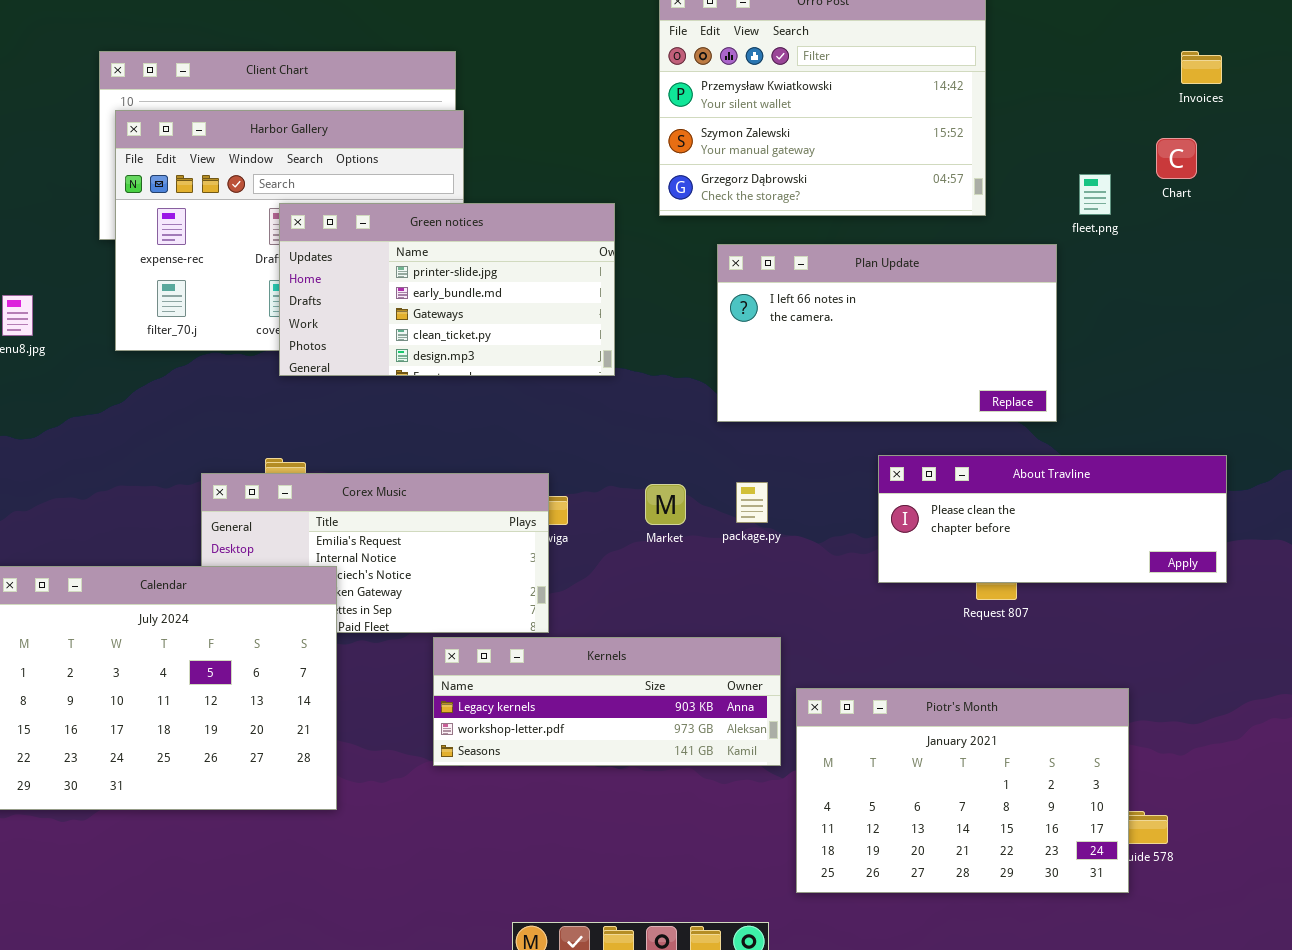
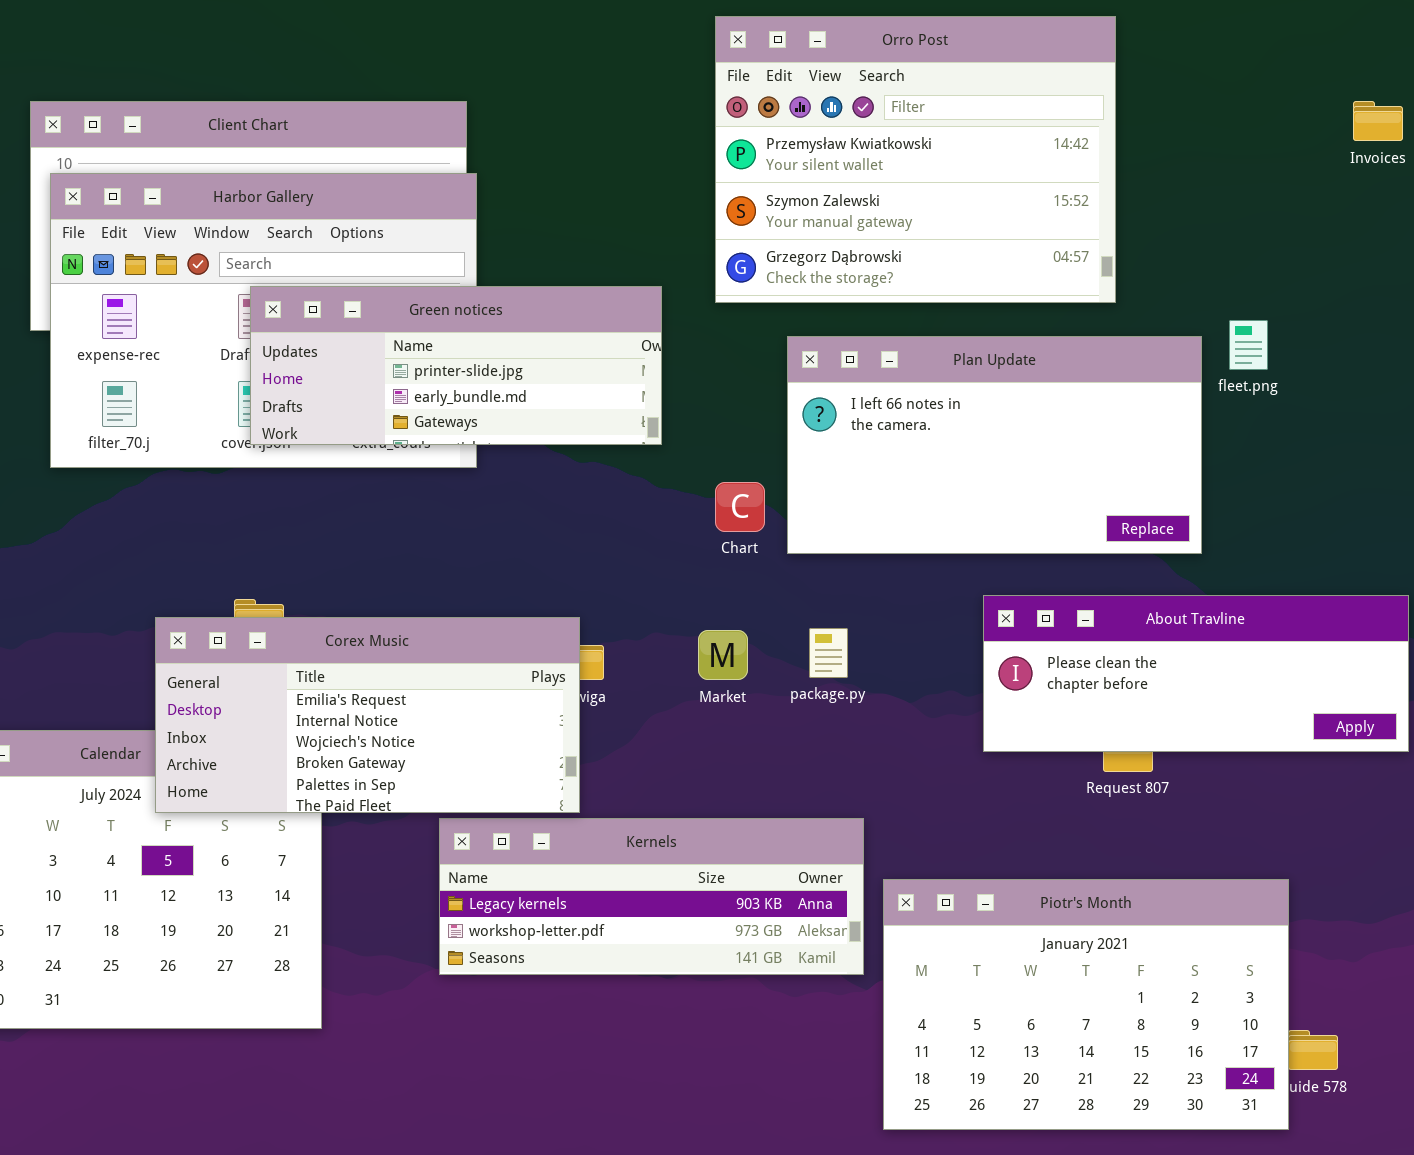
Chart: [1156,138,1197,179] -> [715,482,765,532], moved
fleet.png: [1079,174,1111,215] -> [1229,320,1268,370], moved
Green notices: [279,203,615,376] -> [250,286,662,445], resized
Corex Music: [201,473,549,633] -> [155,617,580,813], raised

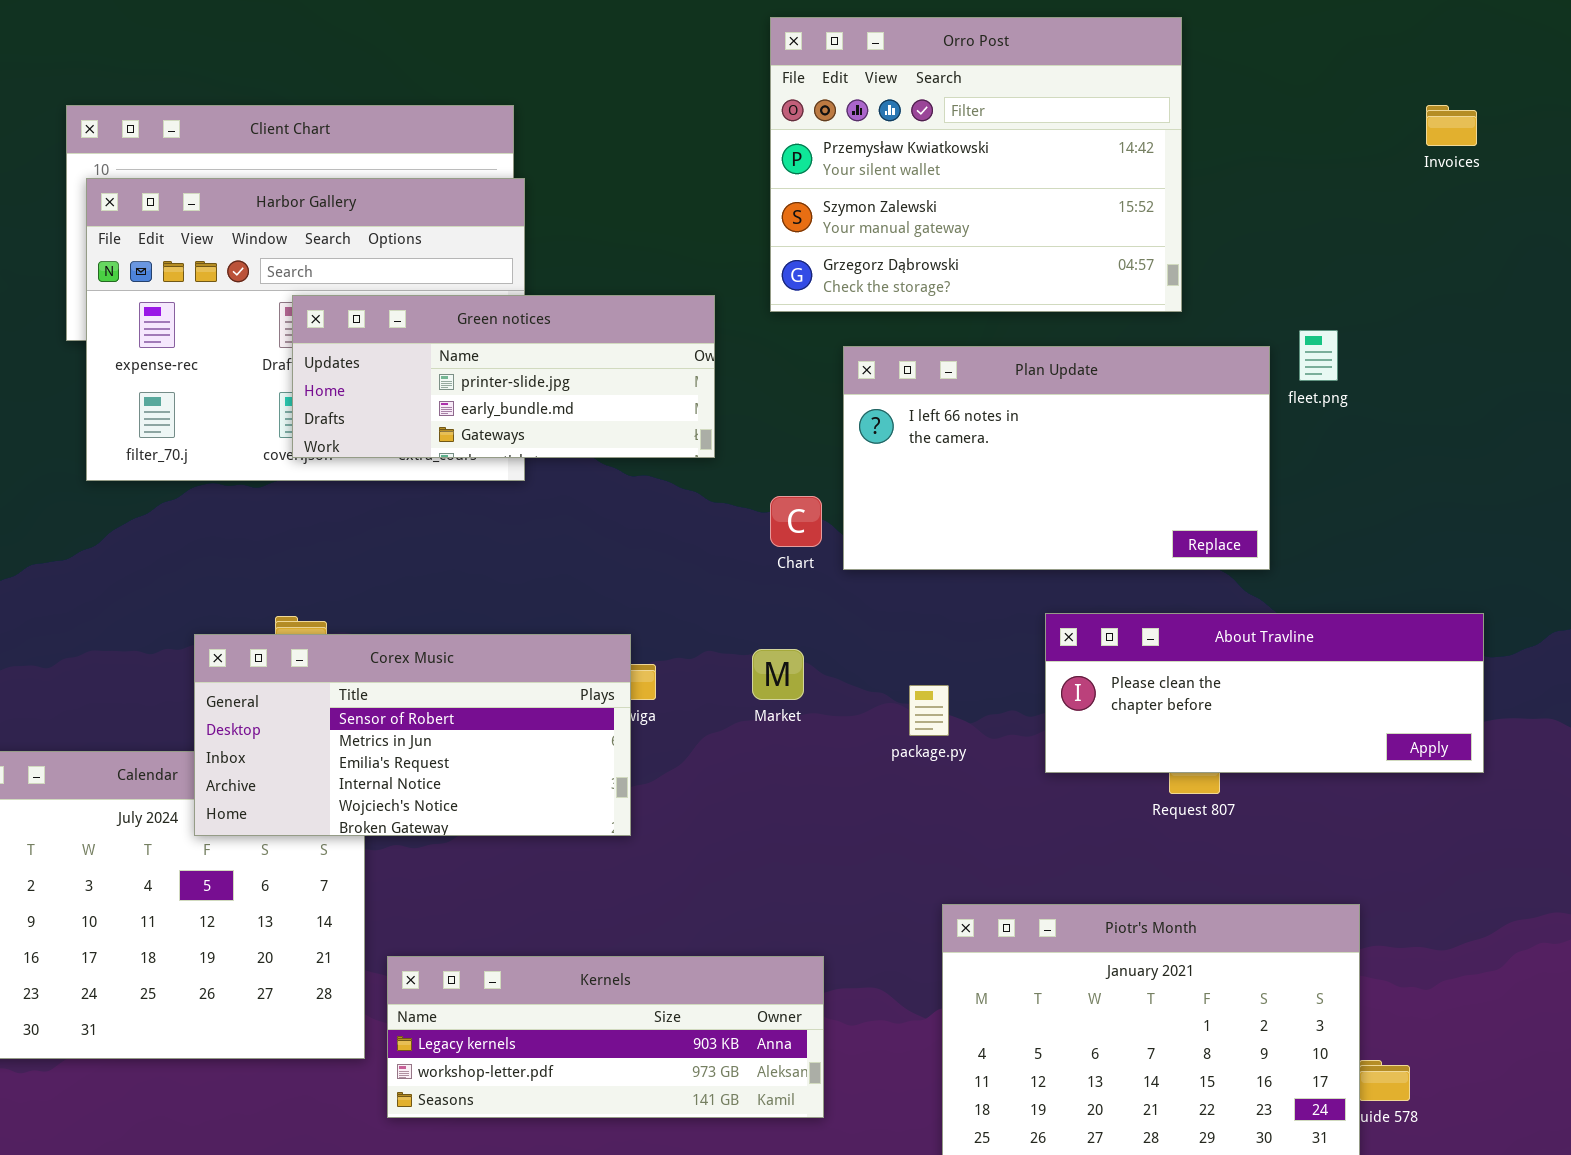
Corex Music: [155,617,580,813] -> [194,634,631,836], scrolled up 2 rows
package.py: [809,628,848,678] -> [909,685,949,736], moved
Kernels: [439,818,864,975] -> [387,956,824,1118], moved

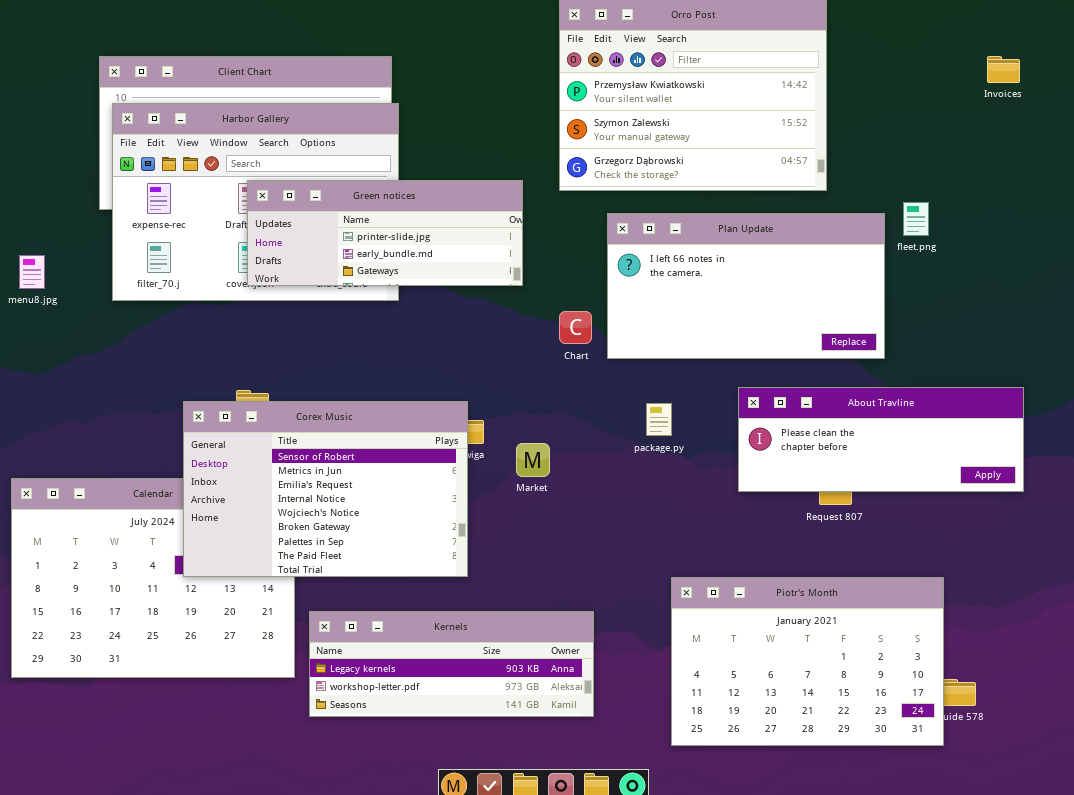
Corex Music: [194,634,631,836] -> [183,401,468,577], resized
Market: [752,649,804,700] -> [516,443,550,477], moved
package.py: [909,685,949,736] -> [646,403,672,436], moved

